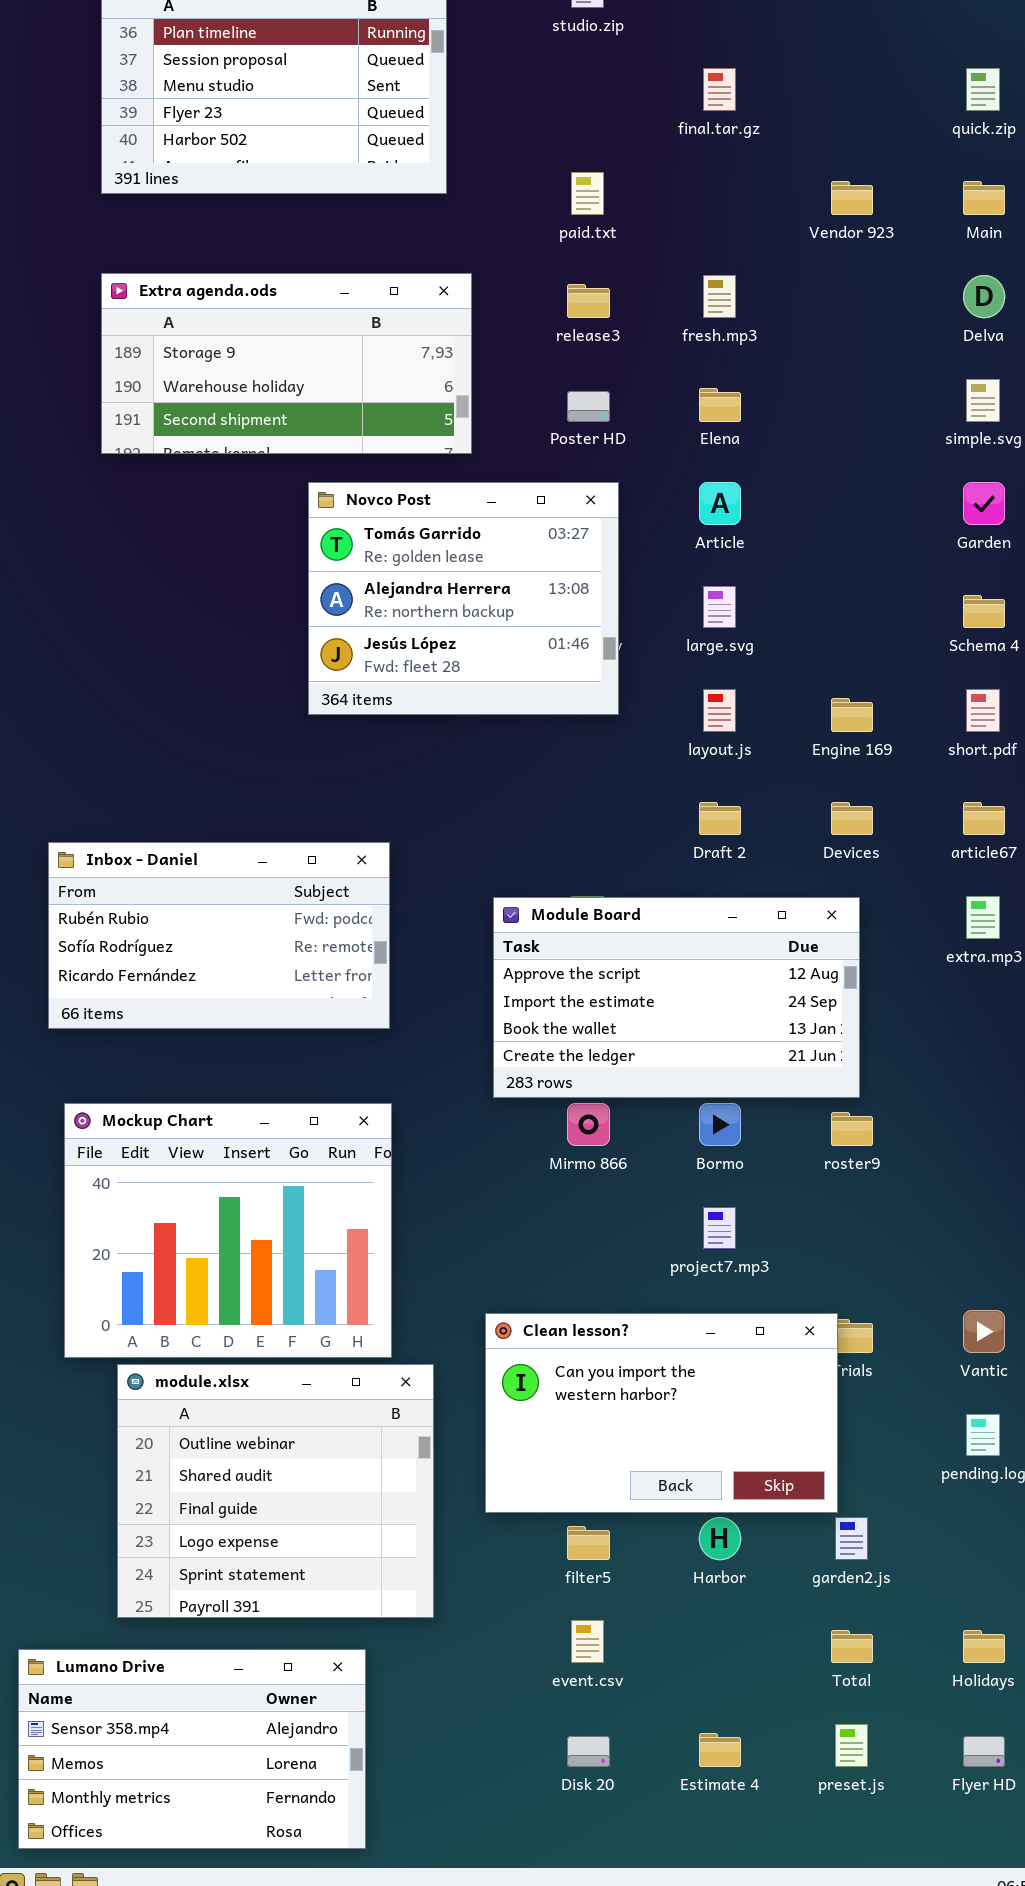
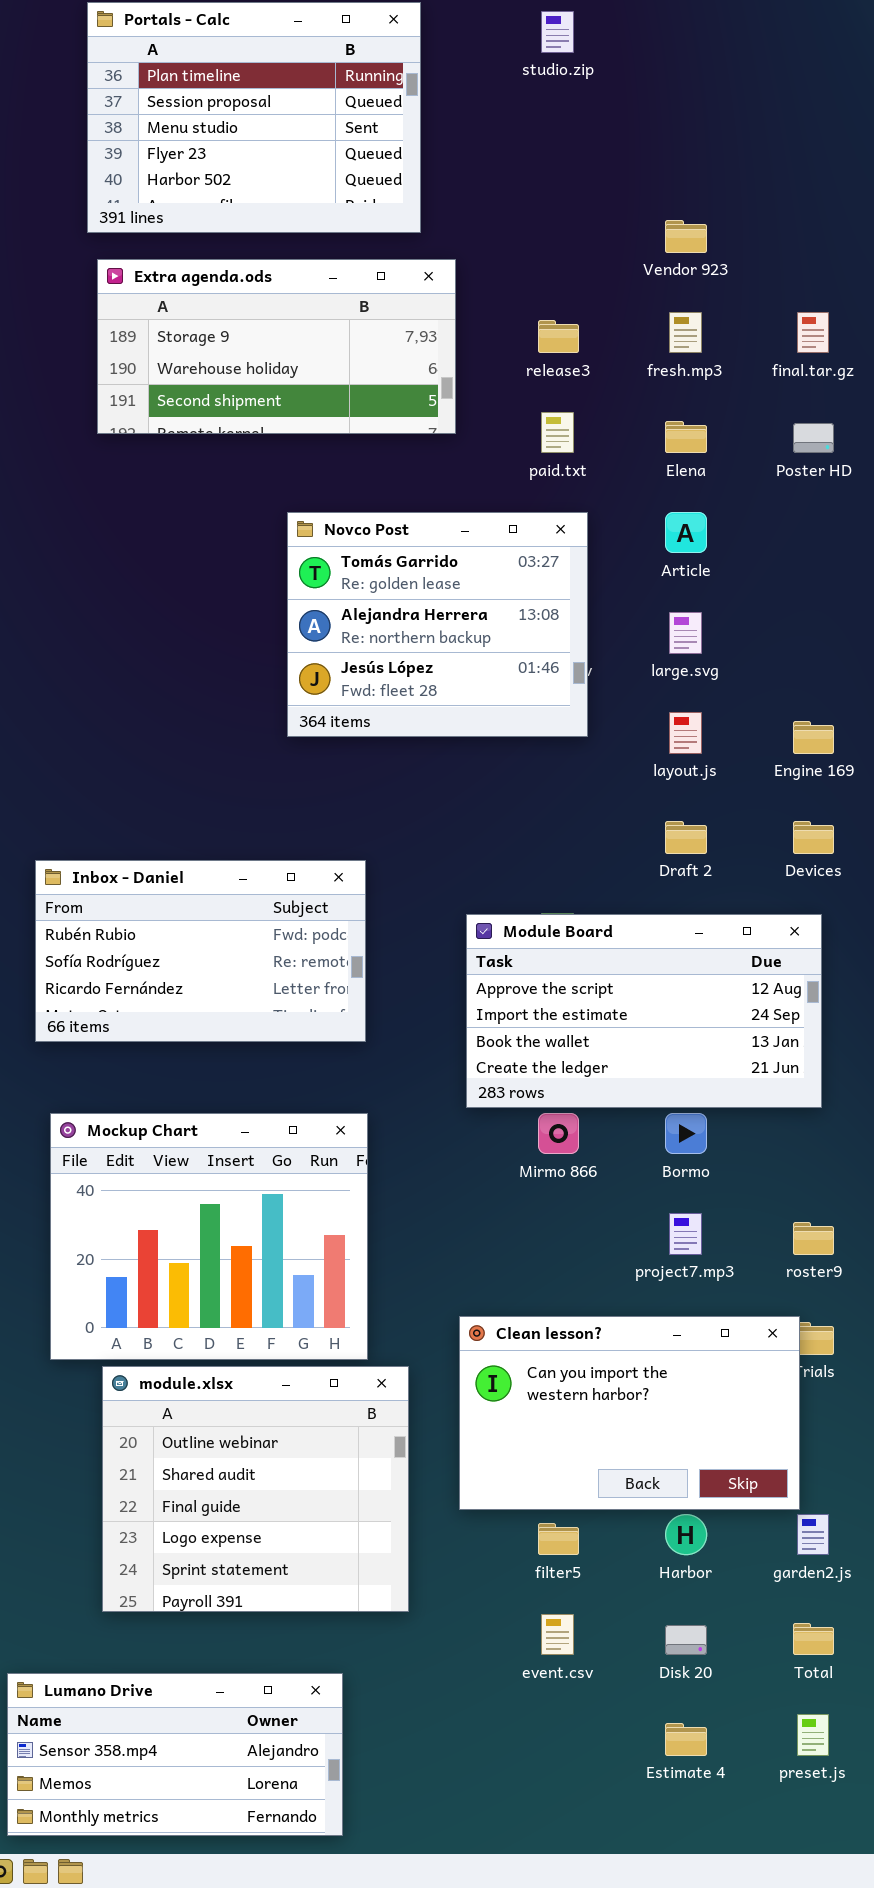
final.tar.gz: [703,68,736,111] -> [797,312,829,353], moved
paid.txt: [571,172,604,215] -> [541,412,574,453], moved
Vendor 923: [831,181,873,215] -> [665,220,707,253], moved
Extra agenda.ods: [101,273,472,454] -> [97,259,456,434], moved
Poster HD: [567,391,610,422] -> [793,423,834,453], moved
roster9: [831,1112,873,1146] -> [793,1222,834,1255], moved
Lumano Drive: [18,1649,366,1849] -> [7,1673,343,1836], resized
Disk 20: [567,1736,610,1767] -> [665,1625,707,1655], moved

